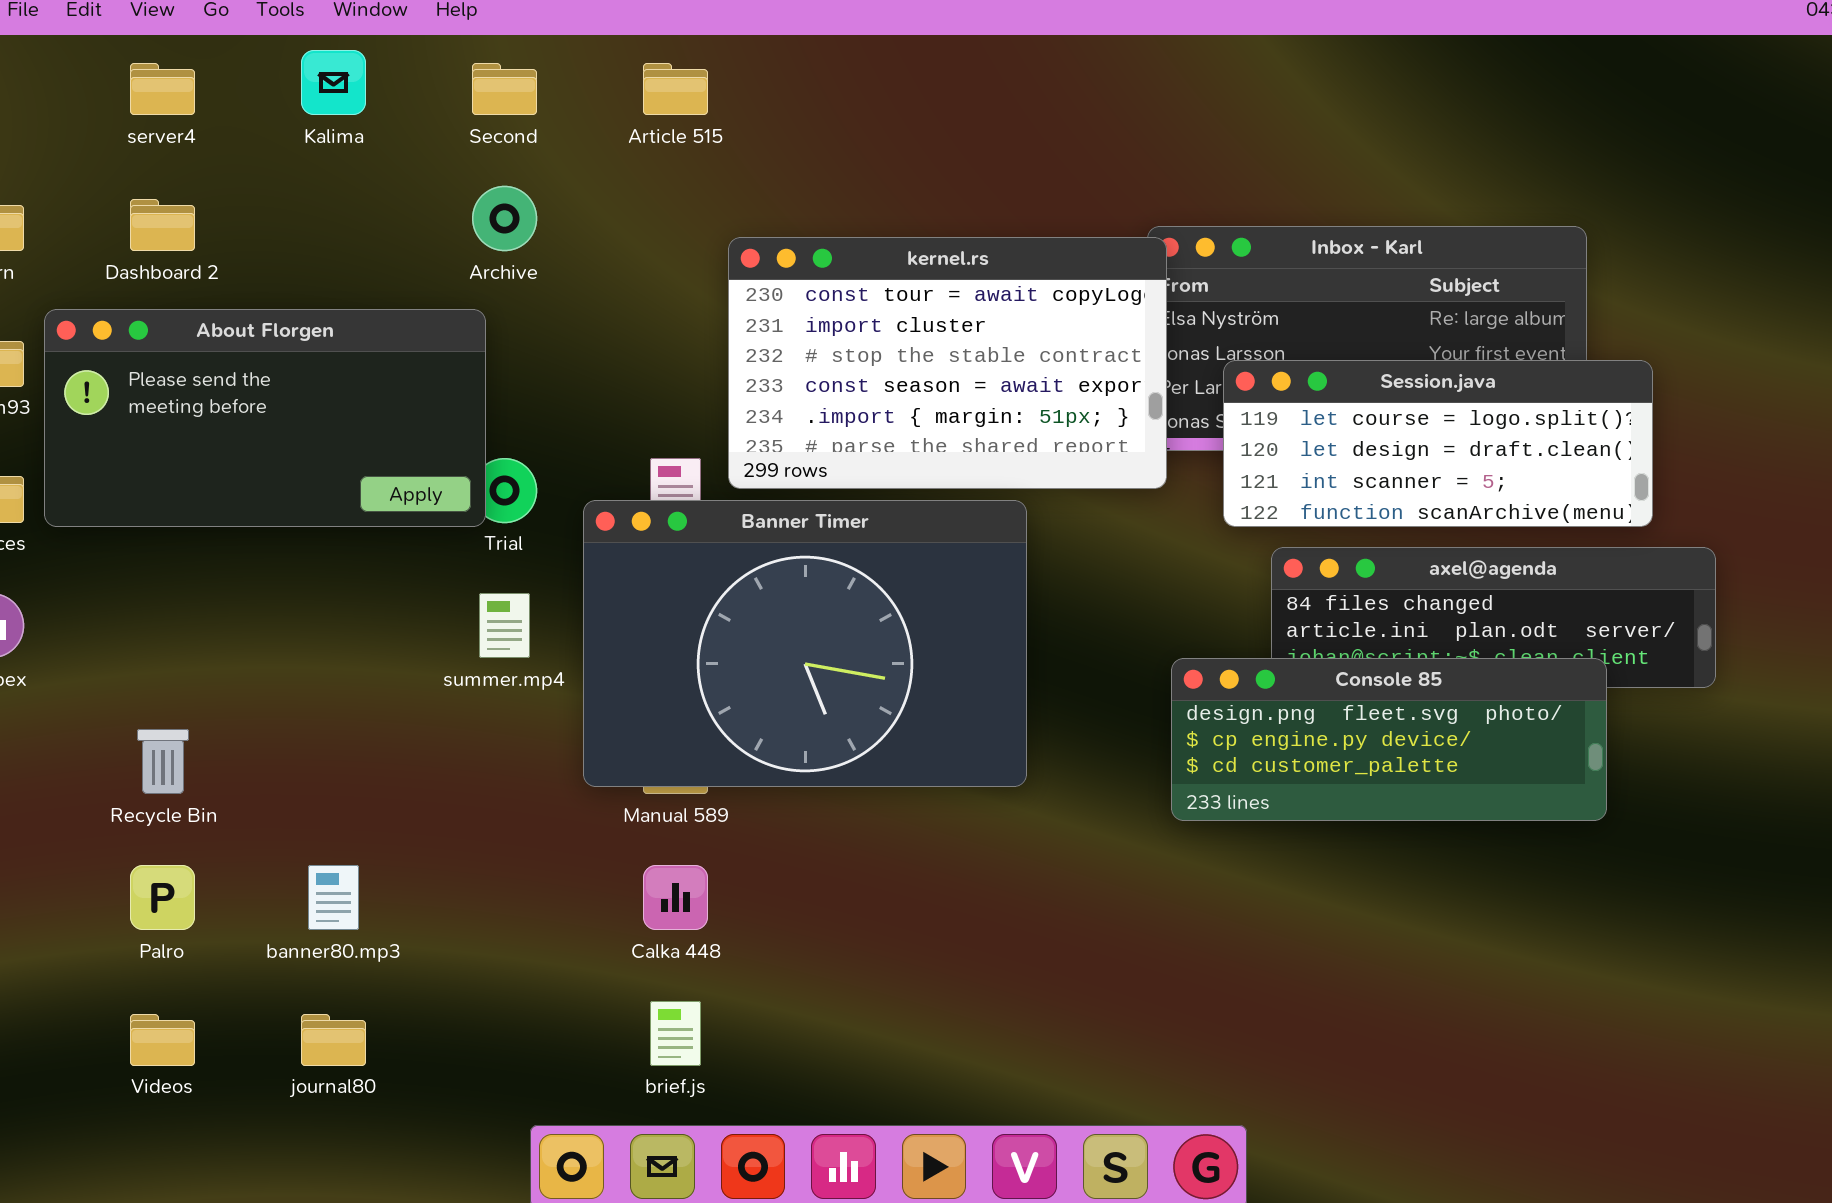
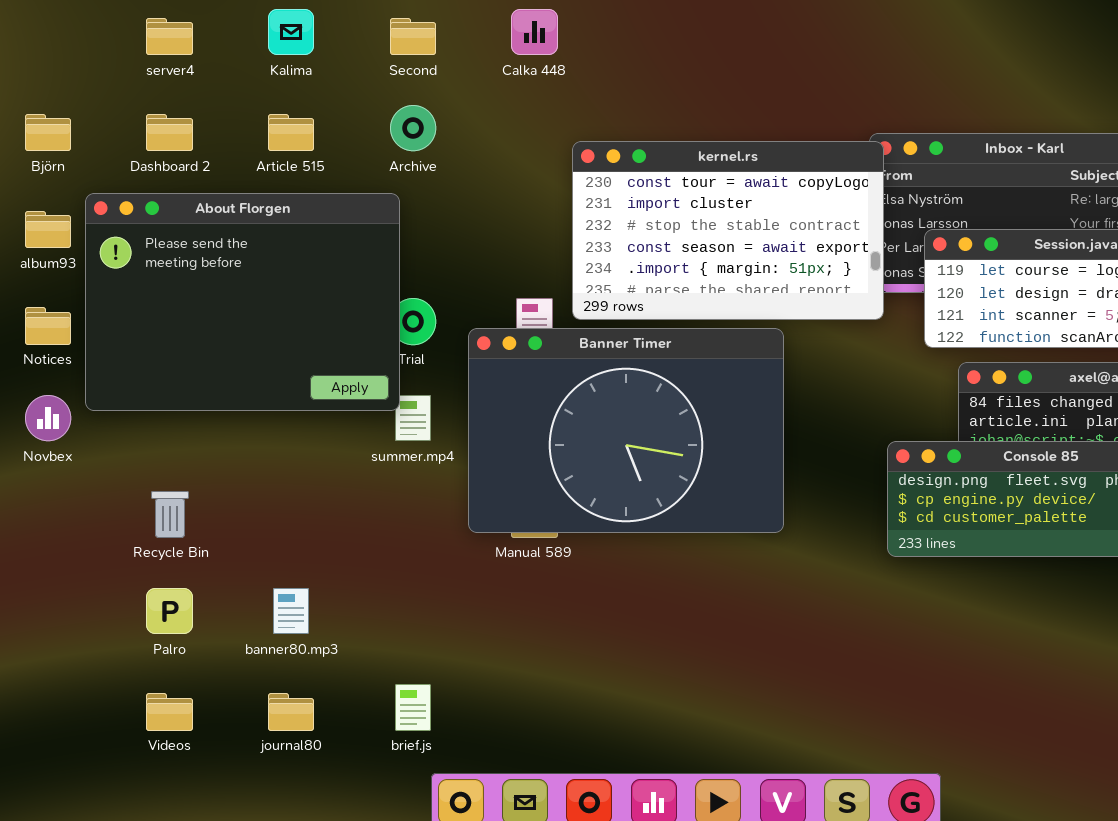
Article 515: [643,63,708,115] -> [268,114,314,151], moved
About Florgen: [44,309,486,527] -> [85,193,400,411], resized
Calka 448: [643,865,708,930] -> [511,9,558,55], moved
brief.js: [650,1001,701,1066] -> [395,684,431,731], moved

